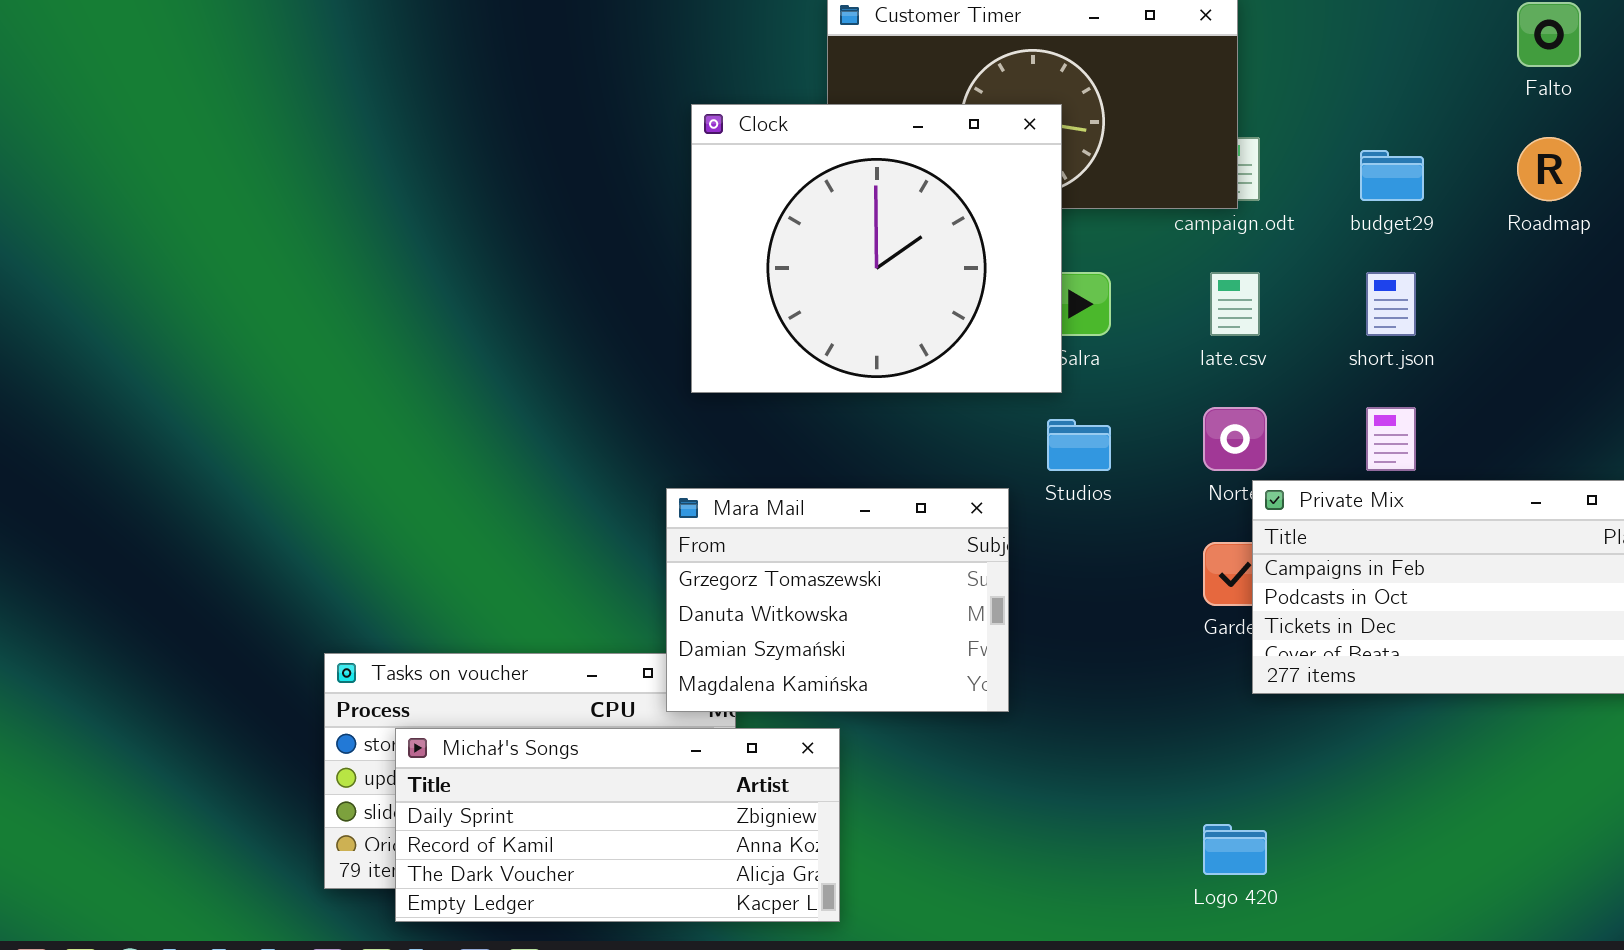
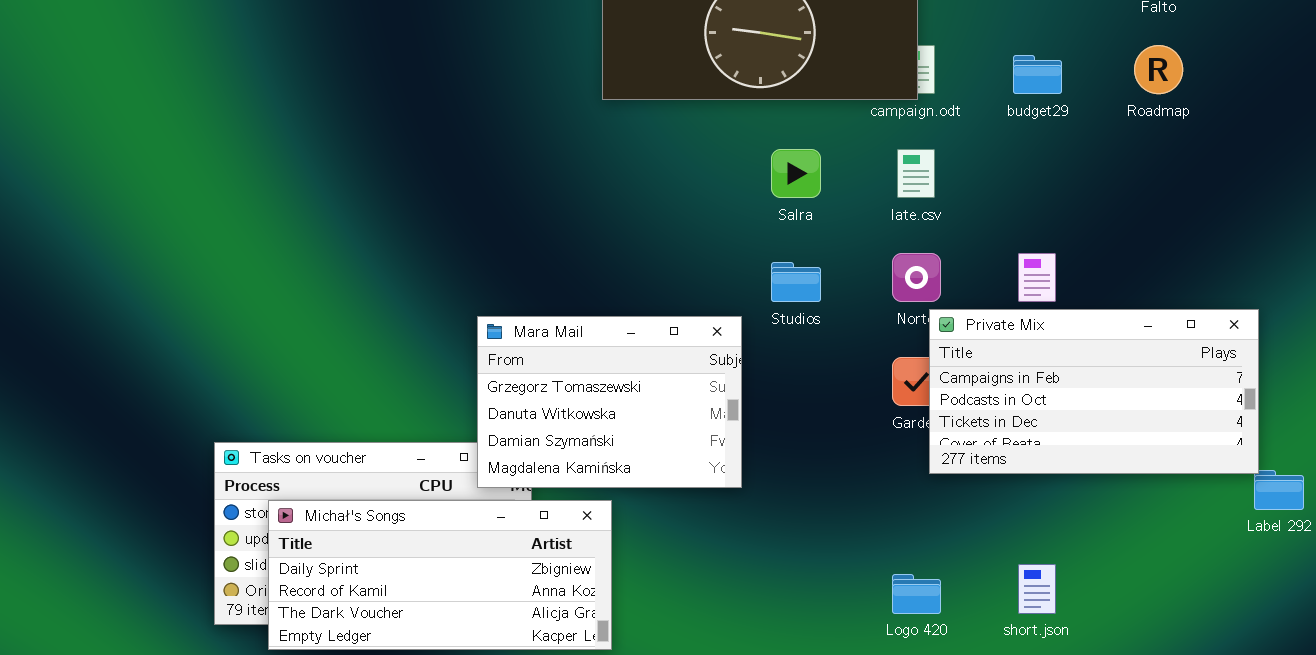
Clock: [691,104,1062,393] -> none, closed
short.json: [1366,272,1416,336] -> [1018,564,1056,614], moved

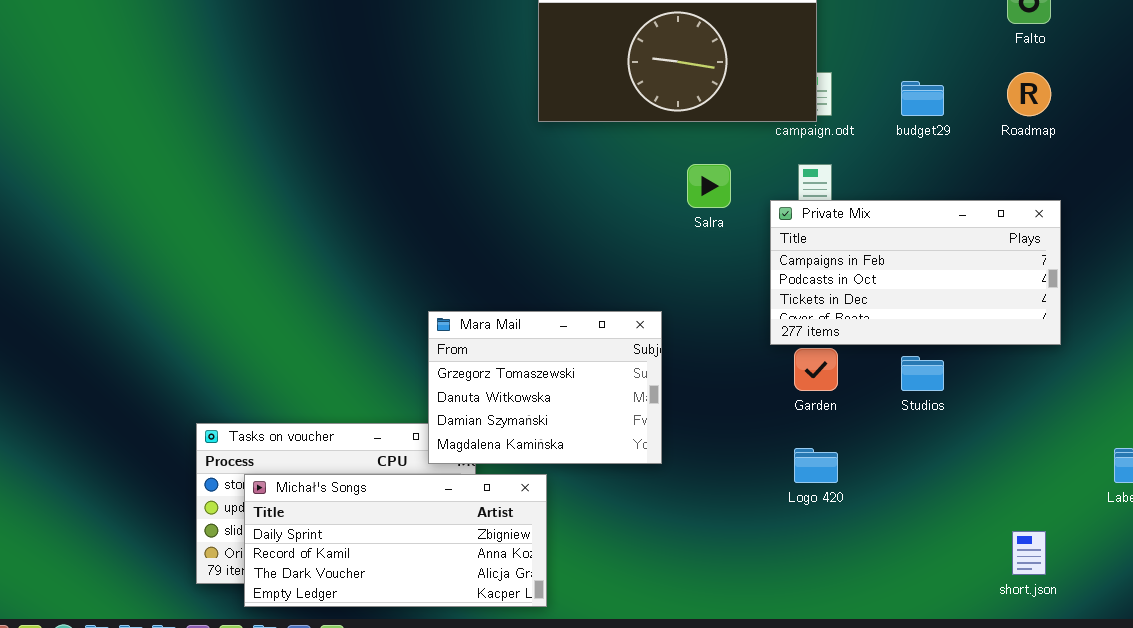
Studios: [771,262,821,302] -> [901,356,944,391], moved
Private Mix: [929,309,1259,474] -> [770,200,1061,345], moved
short.json: [1018,564,1056,614] -> [1012,531,1046,575], moved
Logo 420: [892,574,941,614] -> [794,448,838,483], moved

